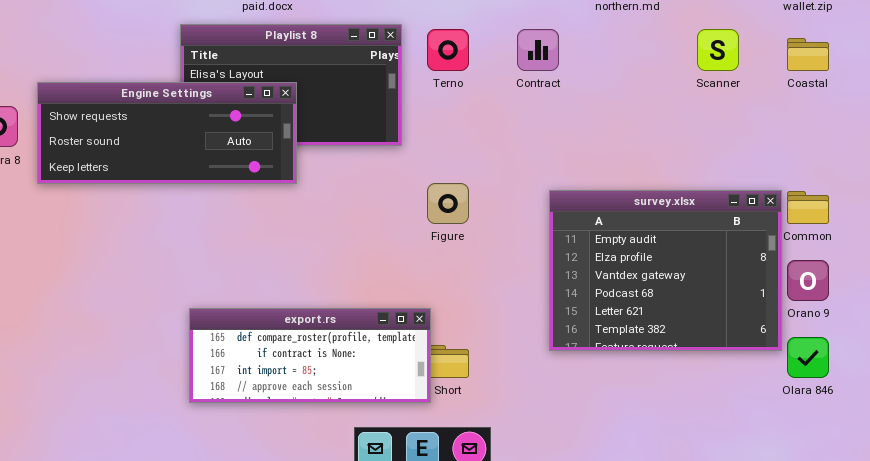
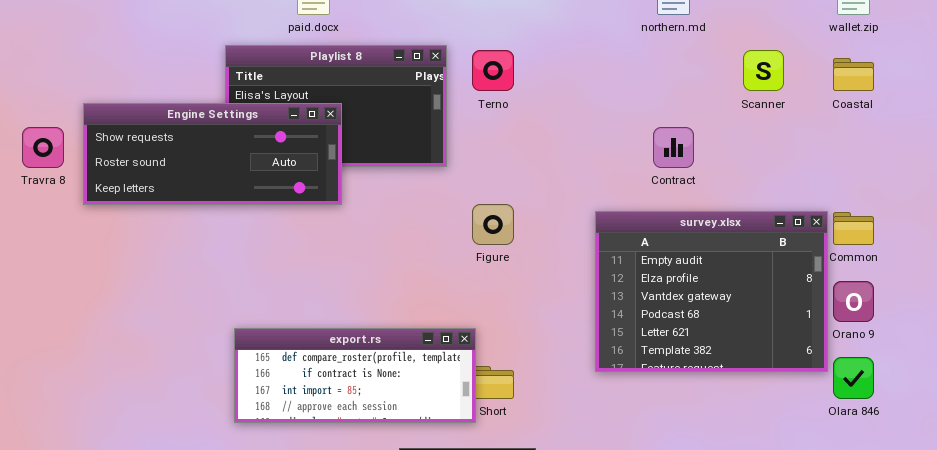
Contract: [517,29,559,71] -> [653,127,694,168], moved

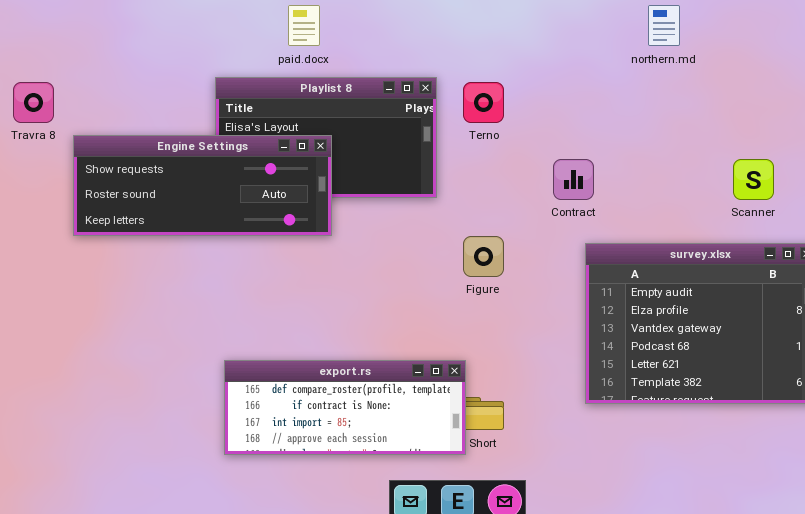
Scanner: [743,50,784,91] -> [733,159,774,200], moved
Travra 8: [22,127,64,168] -> [13,82,54,123], moved
Contract: [653,127,694,168] -> [553,159,594,200], moved

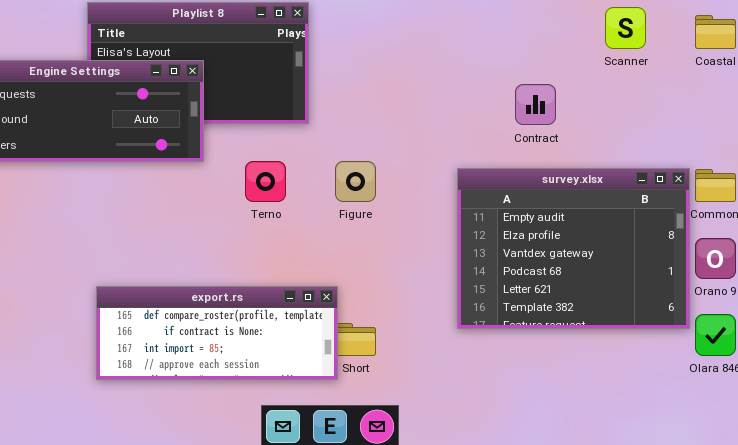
Terno: [463,82,504,123] -> [245,161,286,202], moved
Contract: [553,159,594,200] -> [515,84,556,125], moved
Scanner: [733,159,774,200] -> [605,7,646,49], moved

